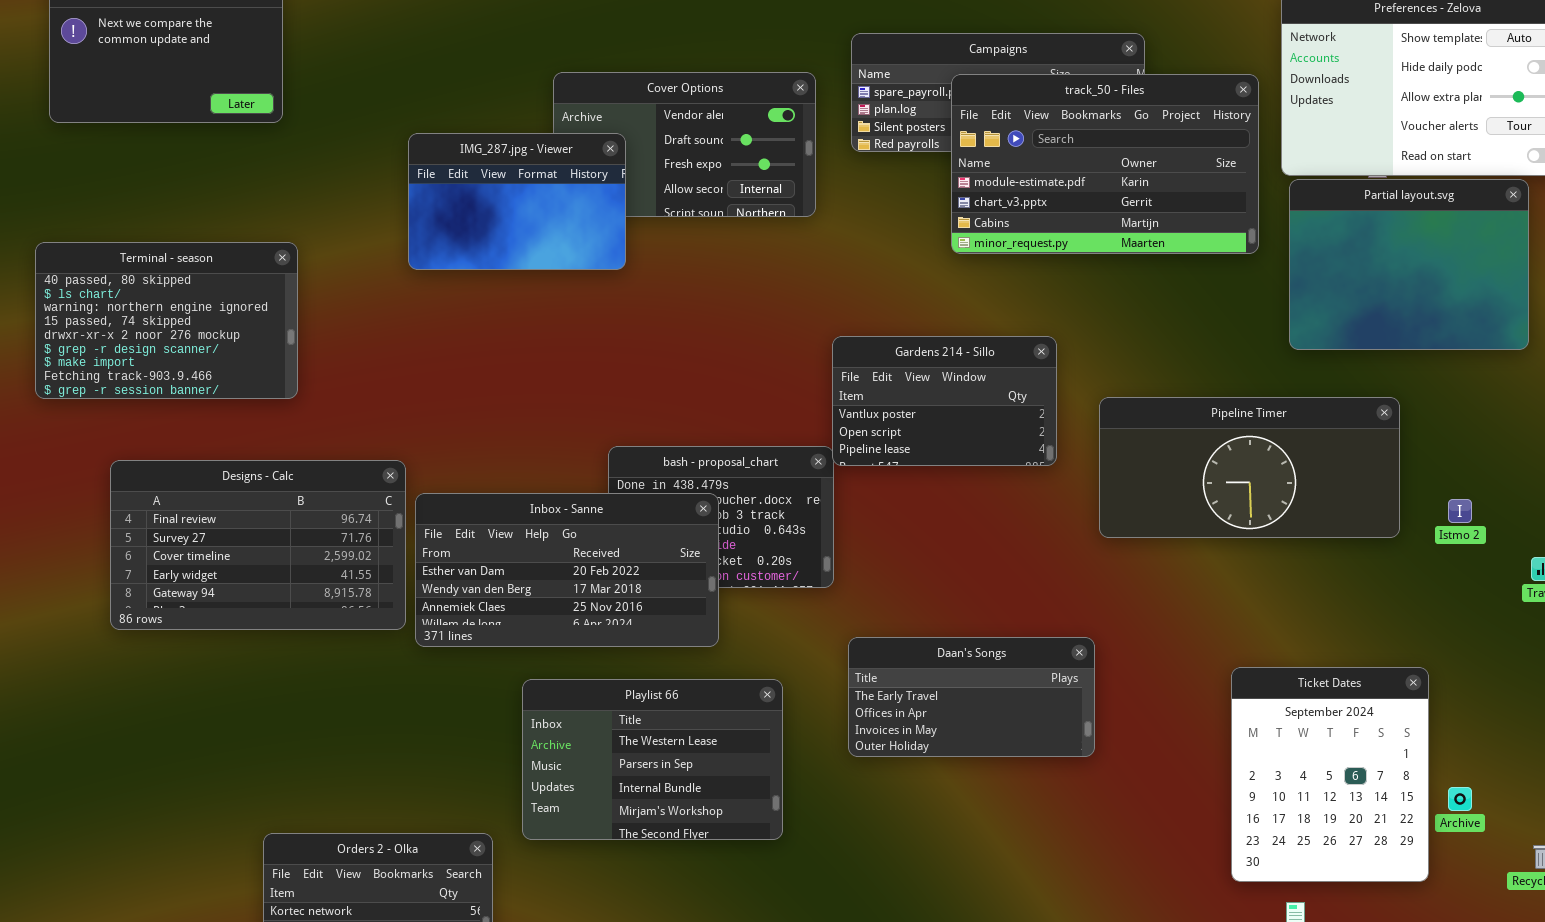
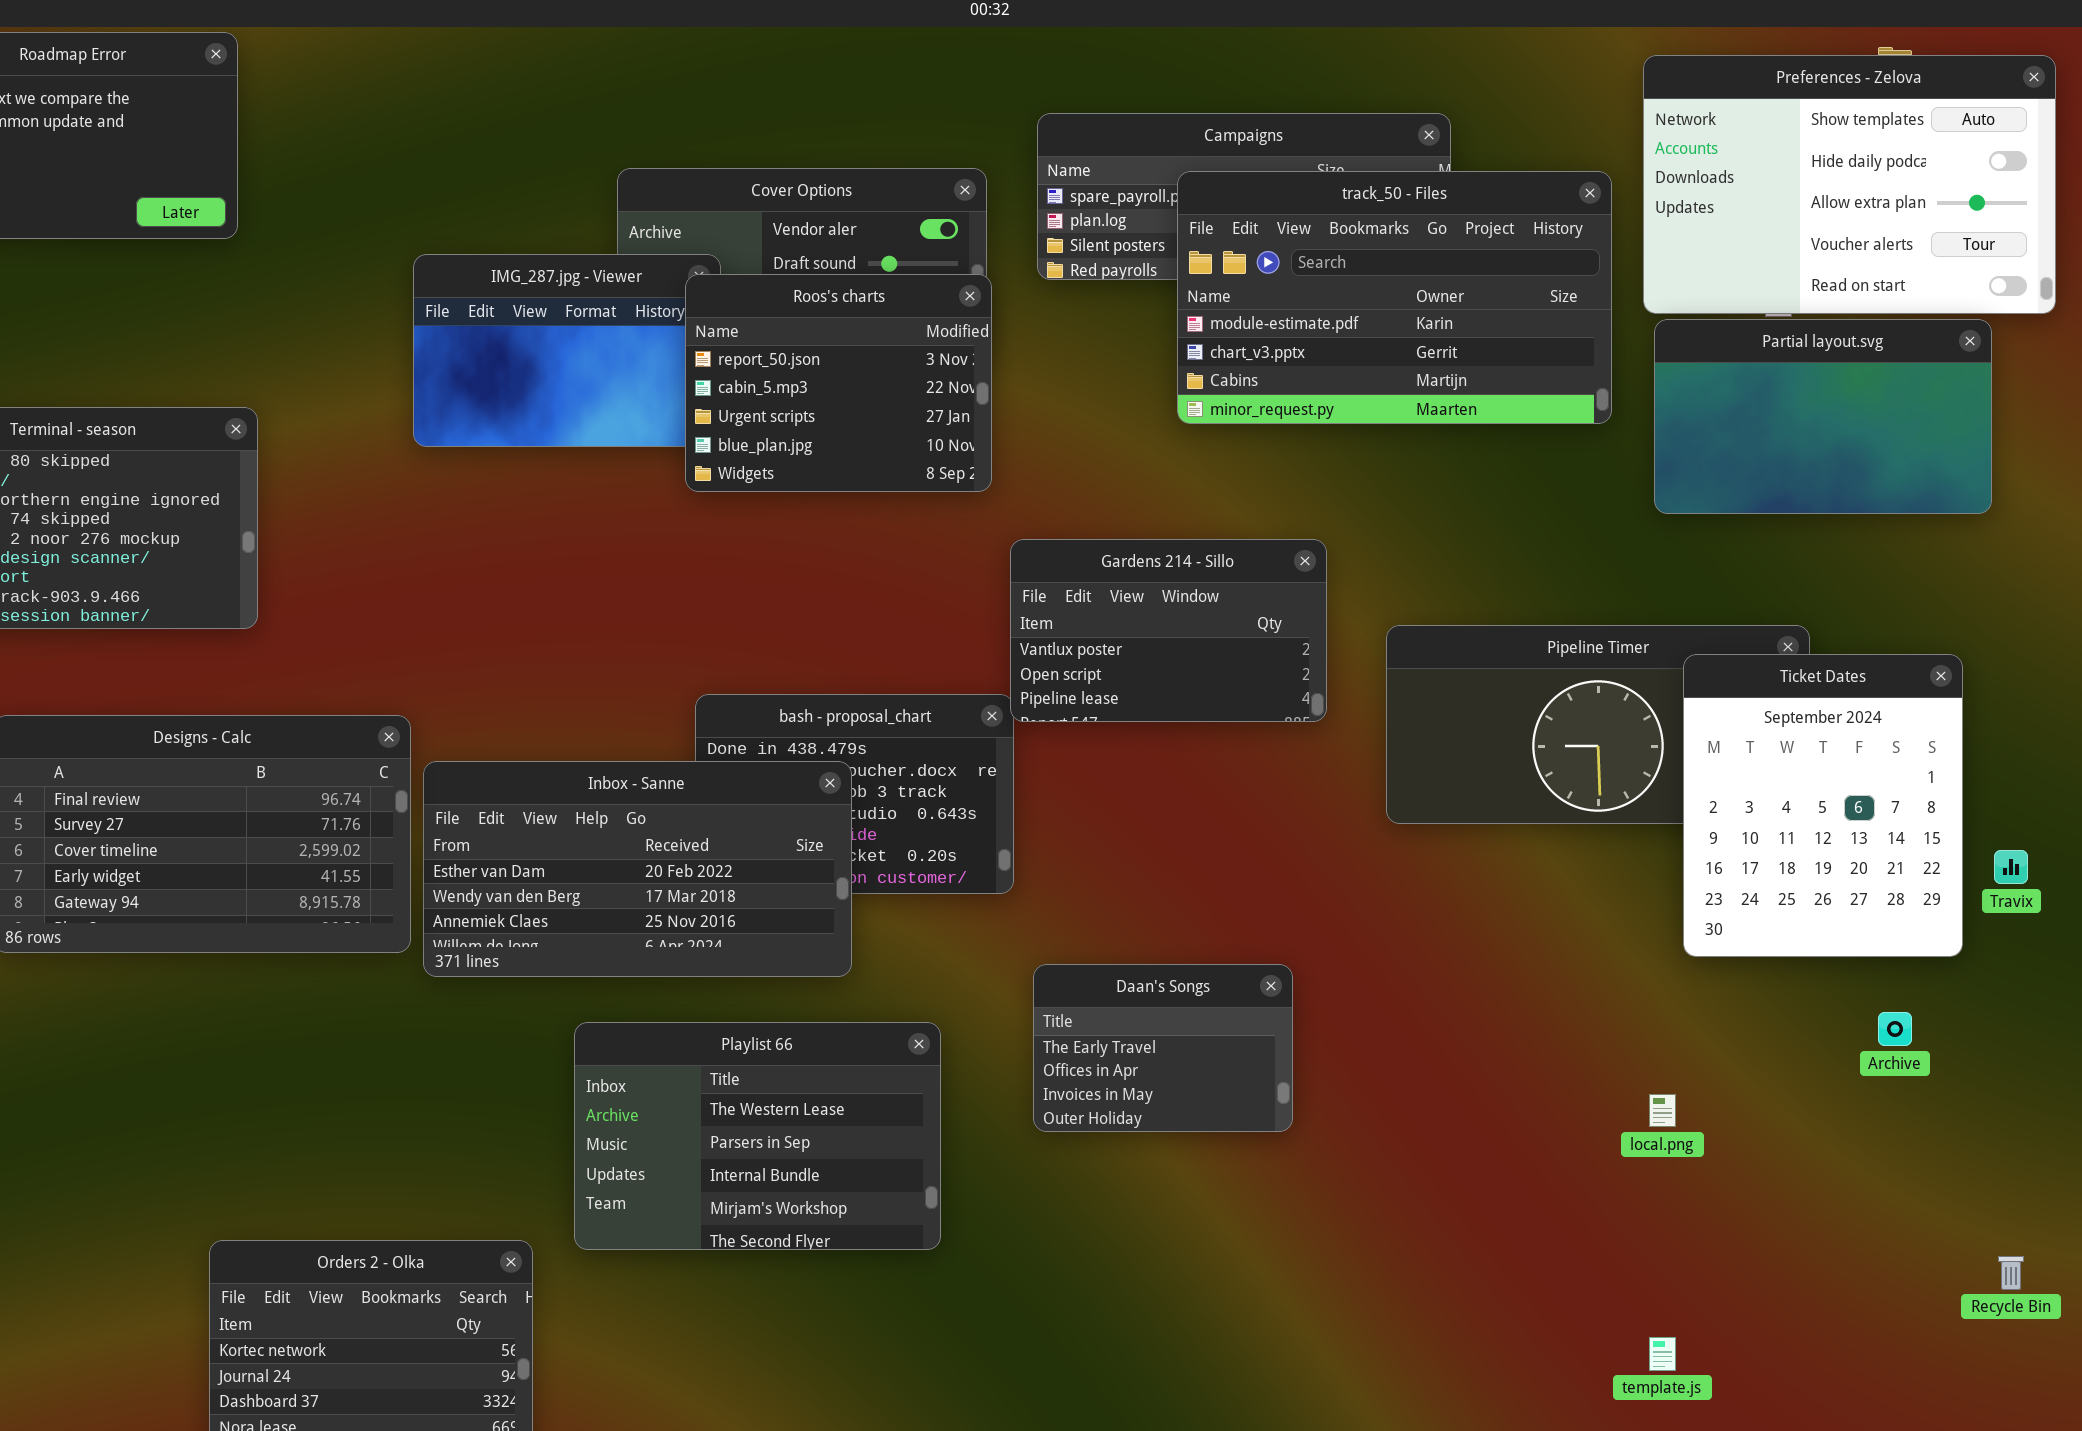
Roos's charts: none -> [685,274,992,492], opened
Partial layout.svg: [1289,179,1529,350] -> [1654,319,1992,514], resized
Daan's Songs: [848,637,1095,757] -> [1033,964,1293,1132], resized
Ticket Dates: [1231,667,1429,882] -> [1683,654,1963,957], moved
Archive: [1448,787,1472,811] -> [1878,1012,1912,1046], moved

